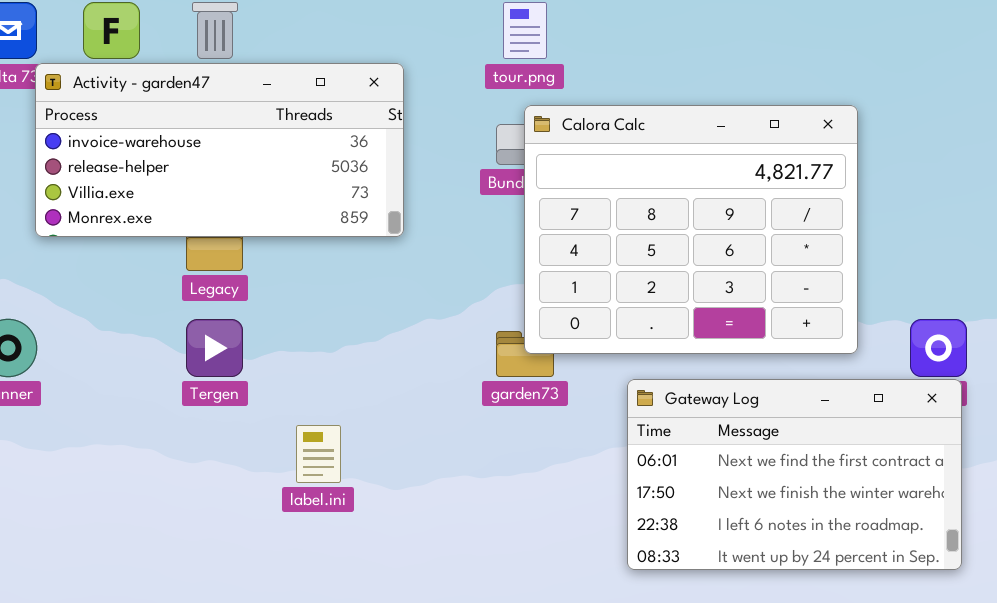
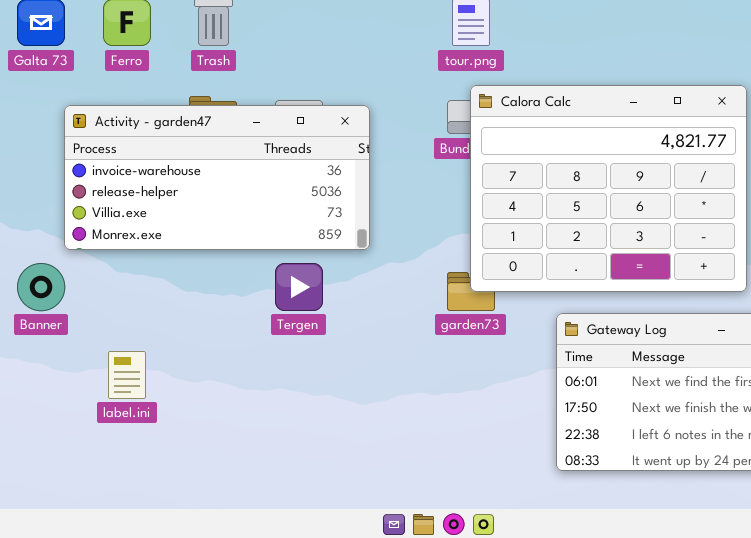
Activity - garden47: [35,63,404,237] -> [64,105,370,250], moved
Tergen: [186,319,243,377] -> [275,263,323,311], moved
label.ini: [296,425,341,483] -> [108,351,146,399], moved

